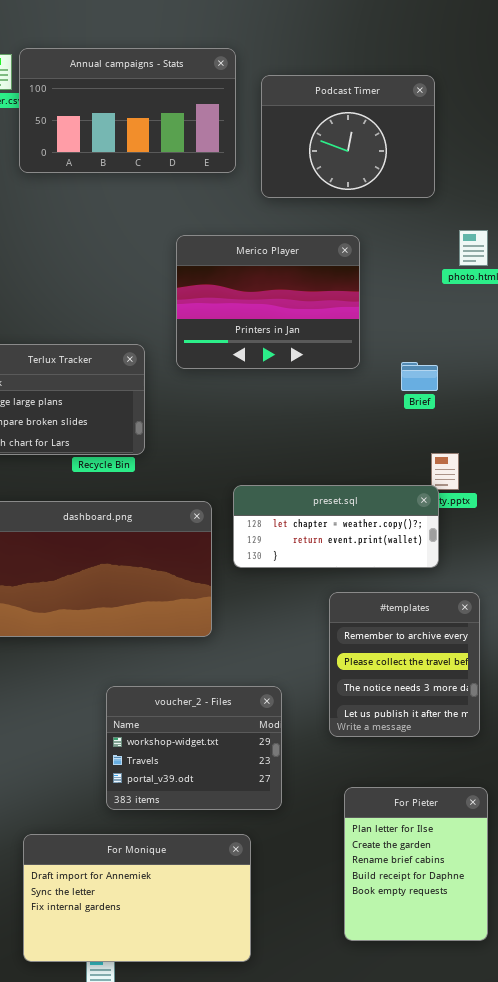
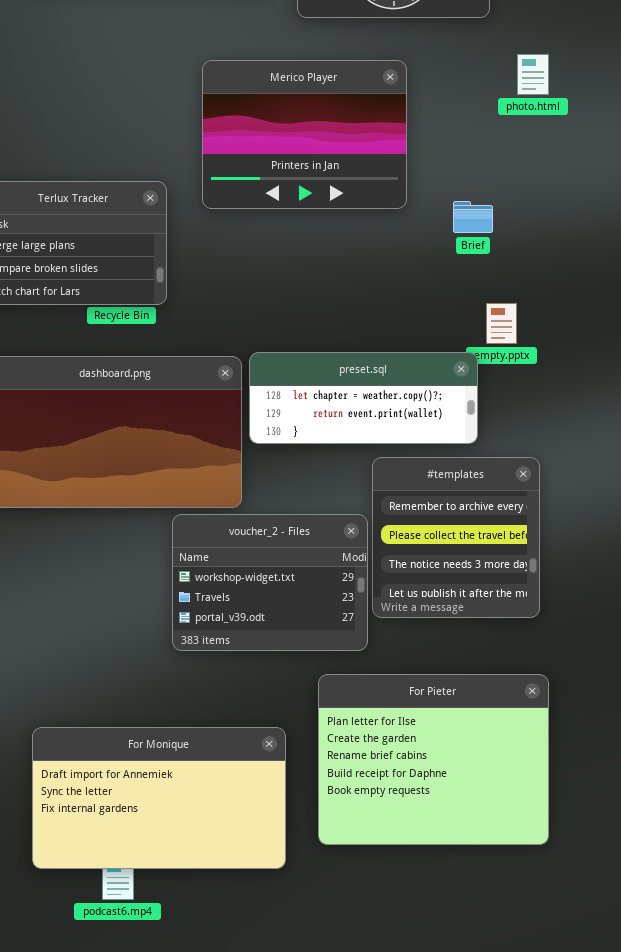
preset.sql: [233,485,439,568] -> [249,352,478,444], moved
voucher_2 - Files: [106,686,282,810] -> [172,514,368,651], moved
For Pieter: [344,787,488,941] -> [318,674,549,845], resized

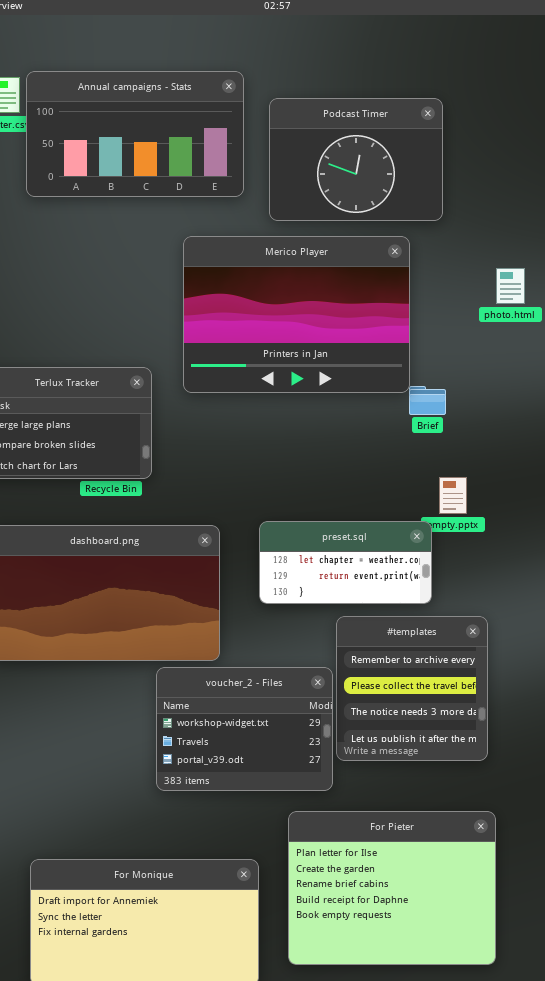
photo.html: [517,54,549,95] -> [496,268,525,304], moved
Merico Player: [202,60,407,209] -> [183,236,410,393], resized
preset.sql: [249,352,478,444] -> [259,521,432,604], resized

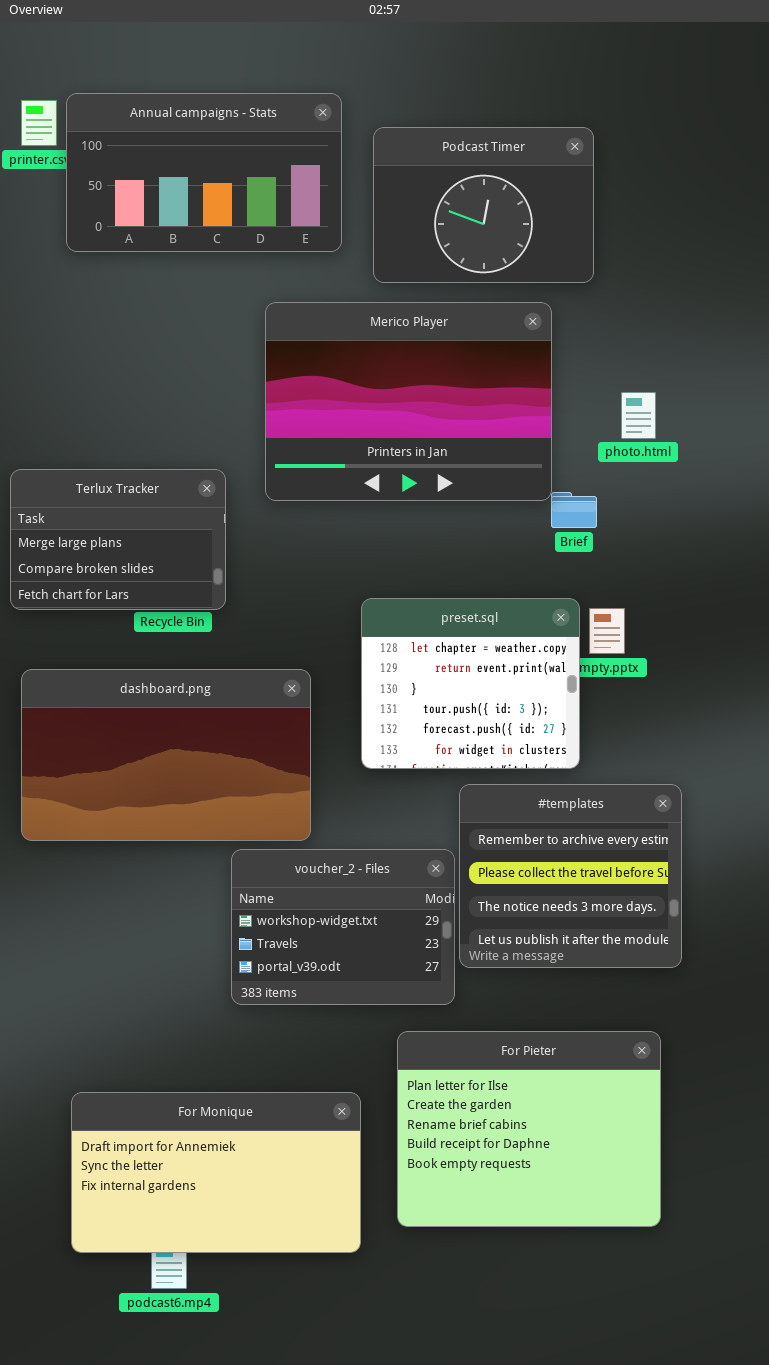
photo.html: [496,268,525,304] -> [621,392,656,439], moved
preset.sql: [259,521,432,604] -> [361,598,580,769], resized
#templates: [336,616,488,761] -> [459,784,682,968], resized

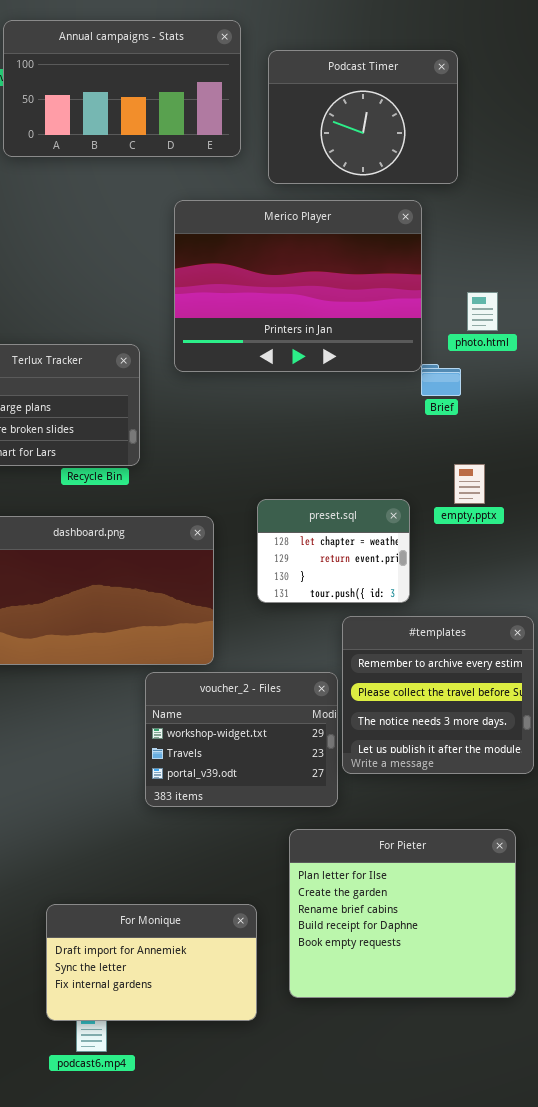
photo.html: [621,392,656,439] -> [467,292,498,331], moved
preset.sql: [361,598,580,769] -> [257,499,410,603], resized
For Monique: [71,1092,361,1253] -> [46,904,257,1021], resized

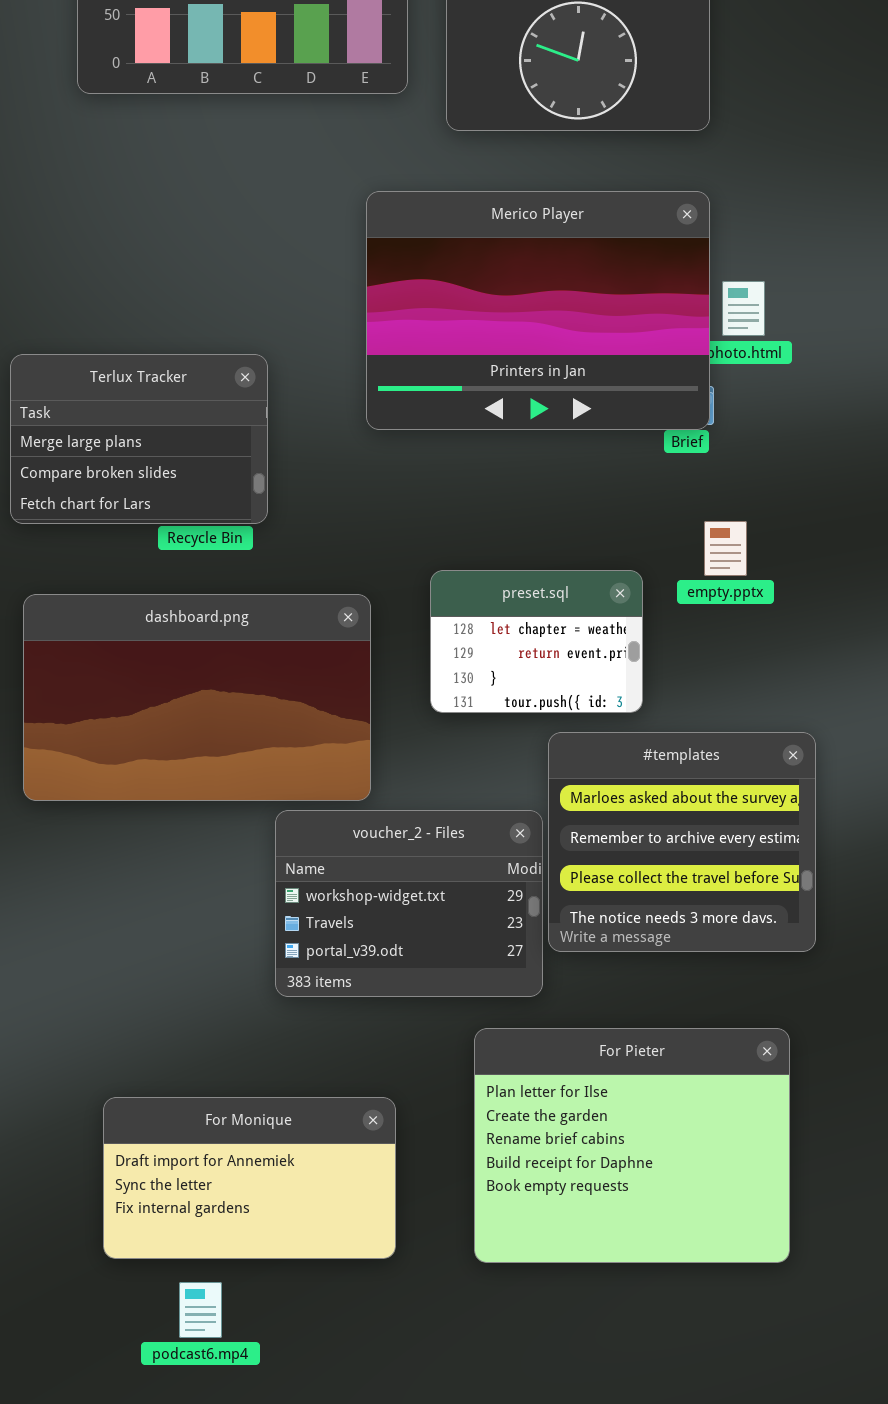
Merico Player: [174,200,422,372] -> [366,191,710,430], moved
#templates: [342,616,534,774] -> [548,732,816,952], scrolled up 1 row
For Monique: [46,904,257,1021] -> [103,1097,396,1259], moved

